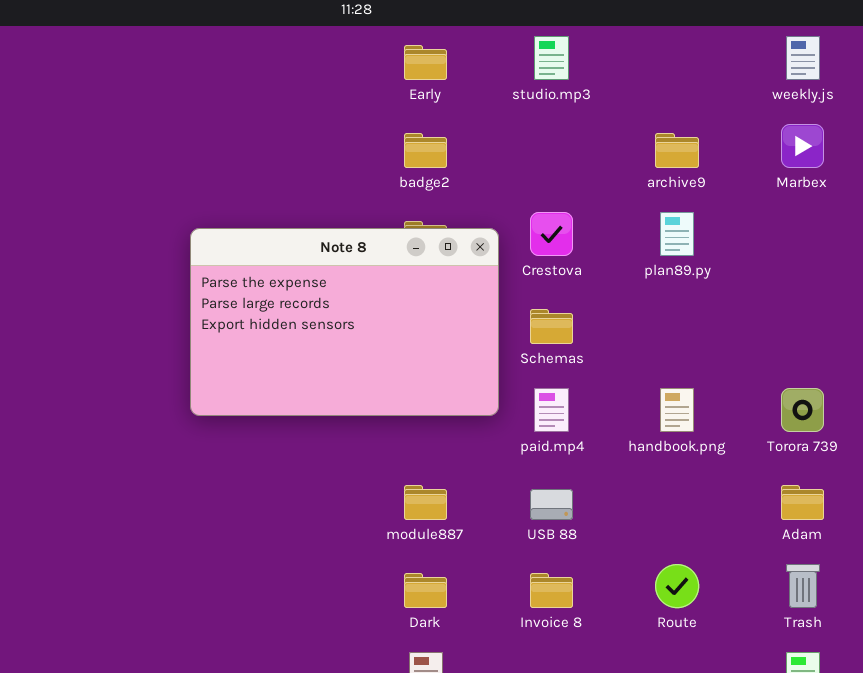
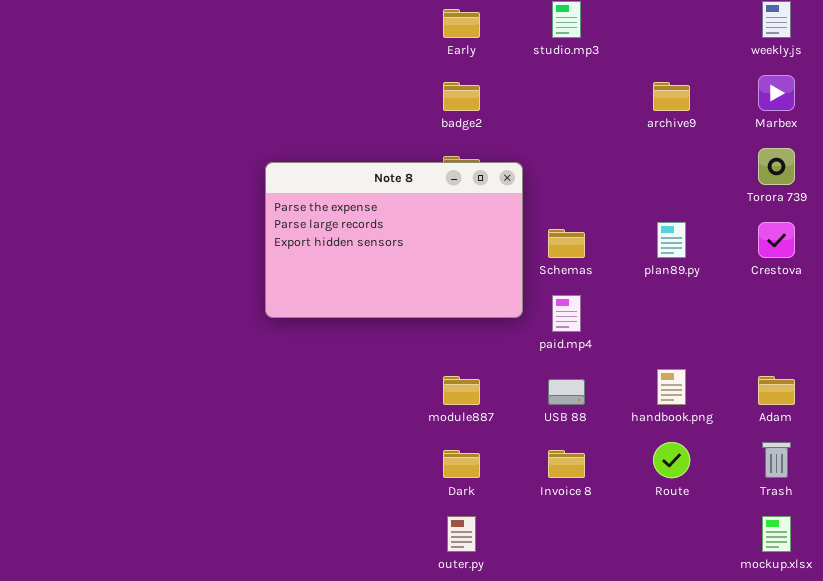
Crestova: [530,212,573,256] -> [758,222,795,258], moved
plan89.py: [660,212,694,256] -> [657,222,686,258], moved
handbook.png: [660,388,694,432] -> [657,369,686,405], moved
Torora 739: [781,388,824,432] -> [758,148,795,185], moved

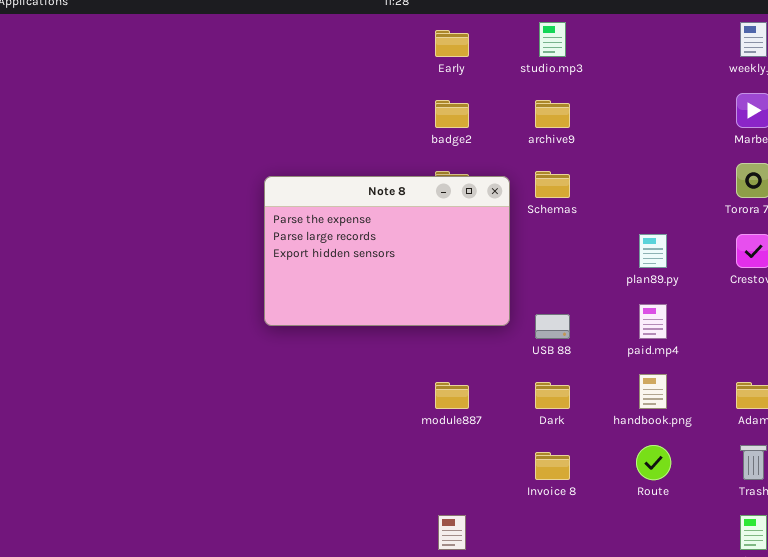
archive9: [653,82,690,111] -> [535,100,570,128], moved
Schemas: [548,229,585,258] -> [535,171,570,198], moved
paid.mp4: [552,295,581,332] -> [639,304,667,339], moved
USB 88: [548,379,585,405] -> [535,314,570,339], moved
Dark: [443,450,480,478] -> [535,382,570,409], moved

